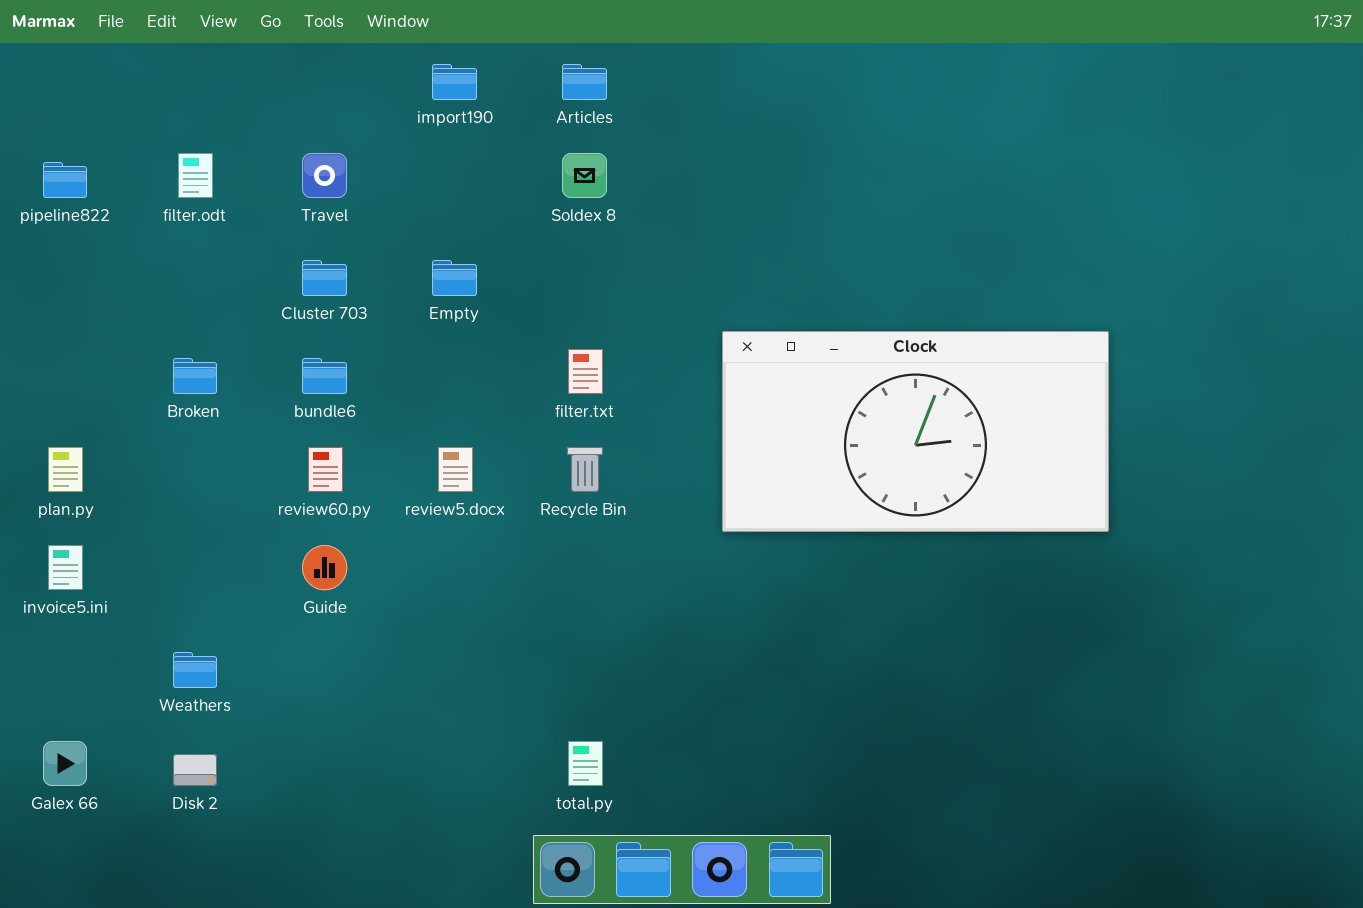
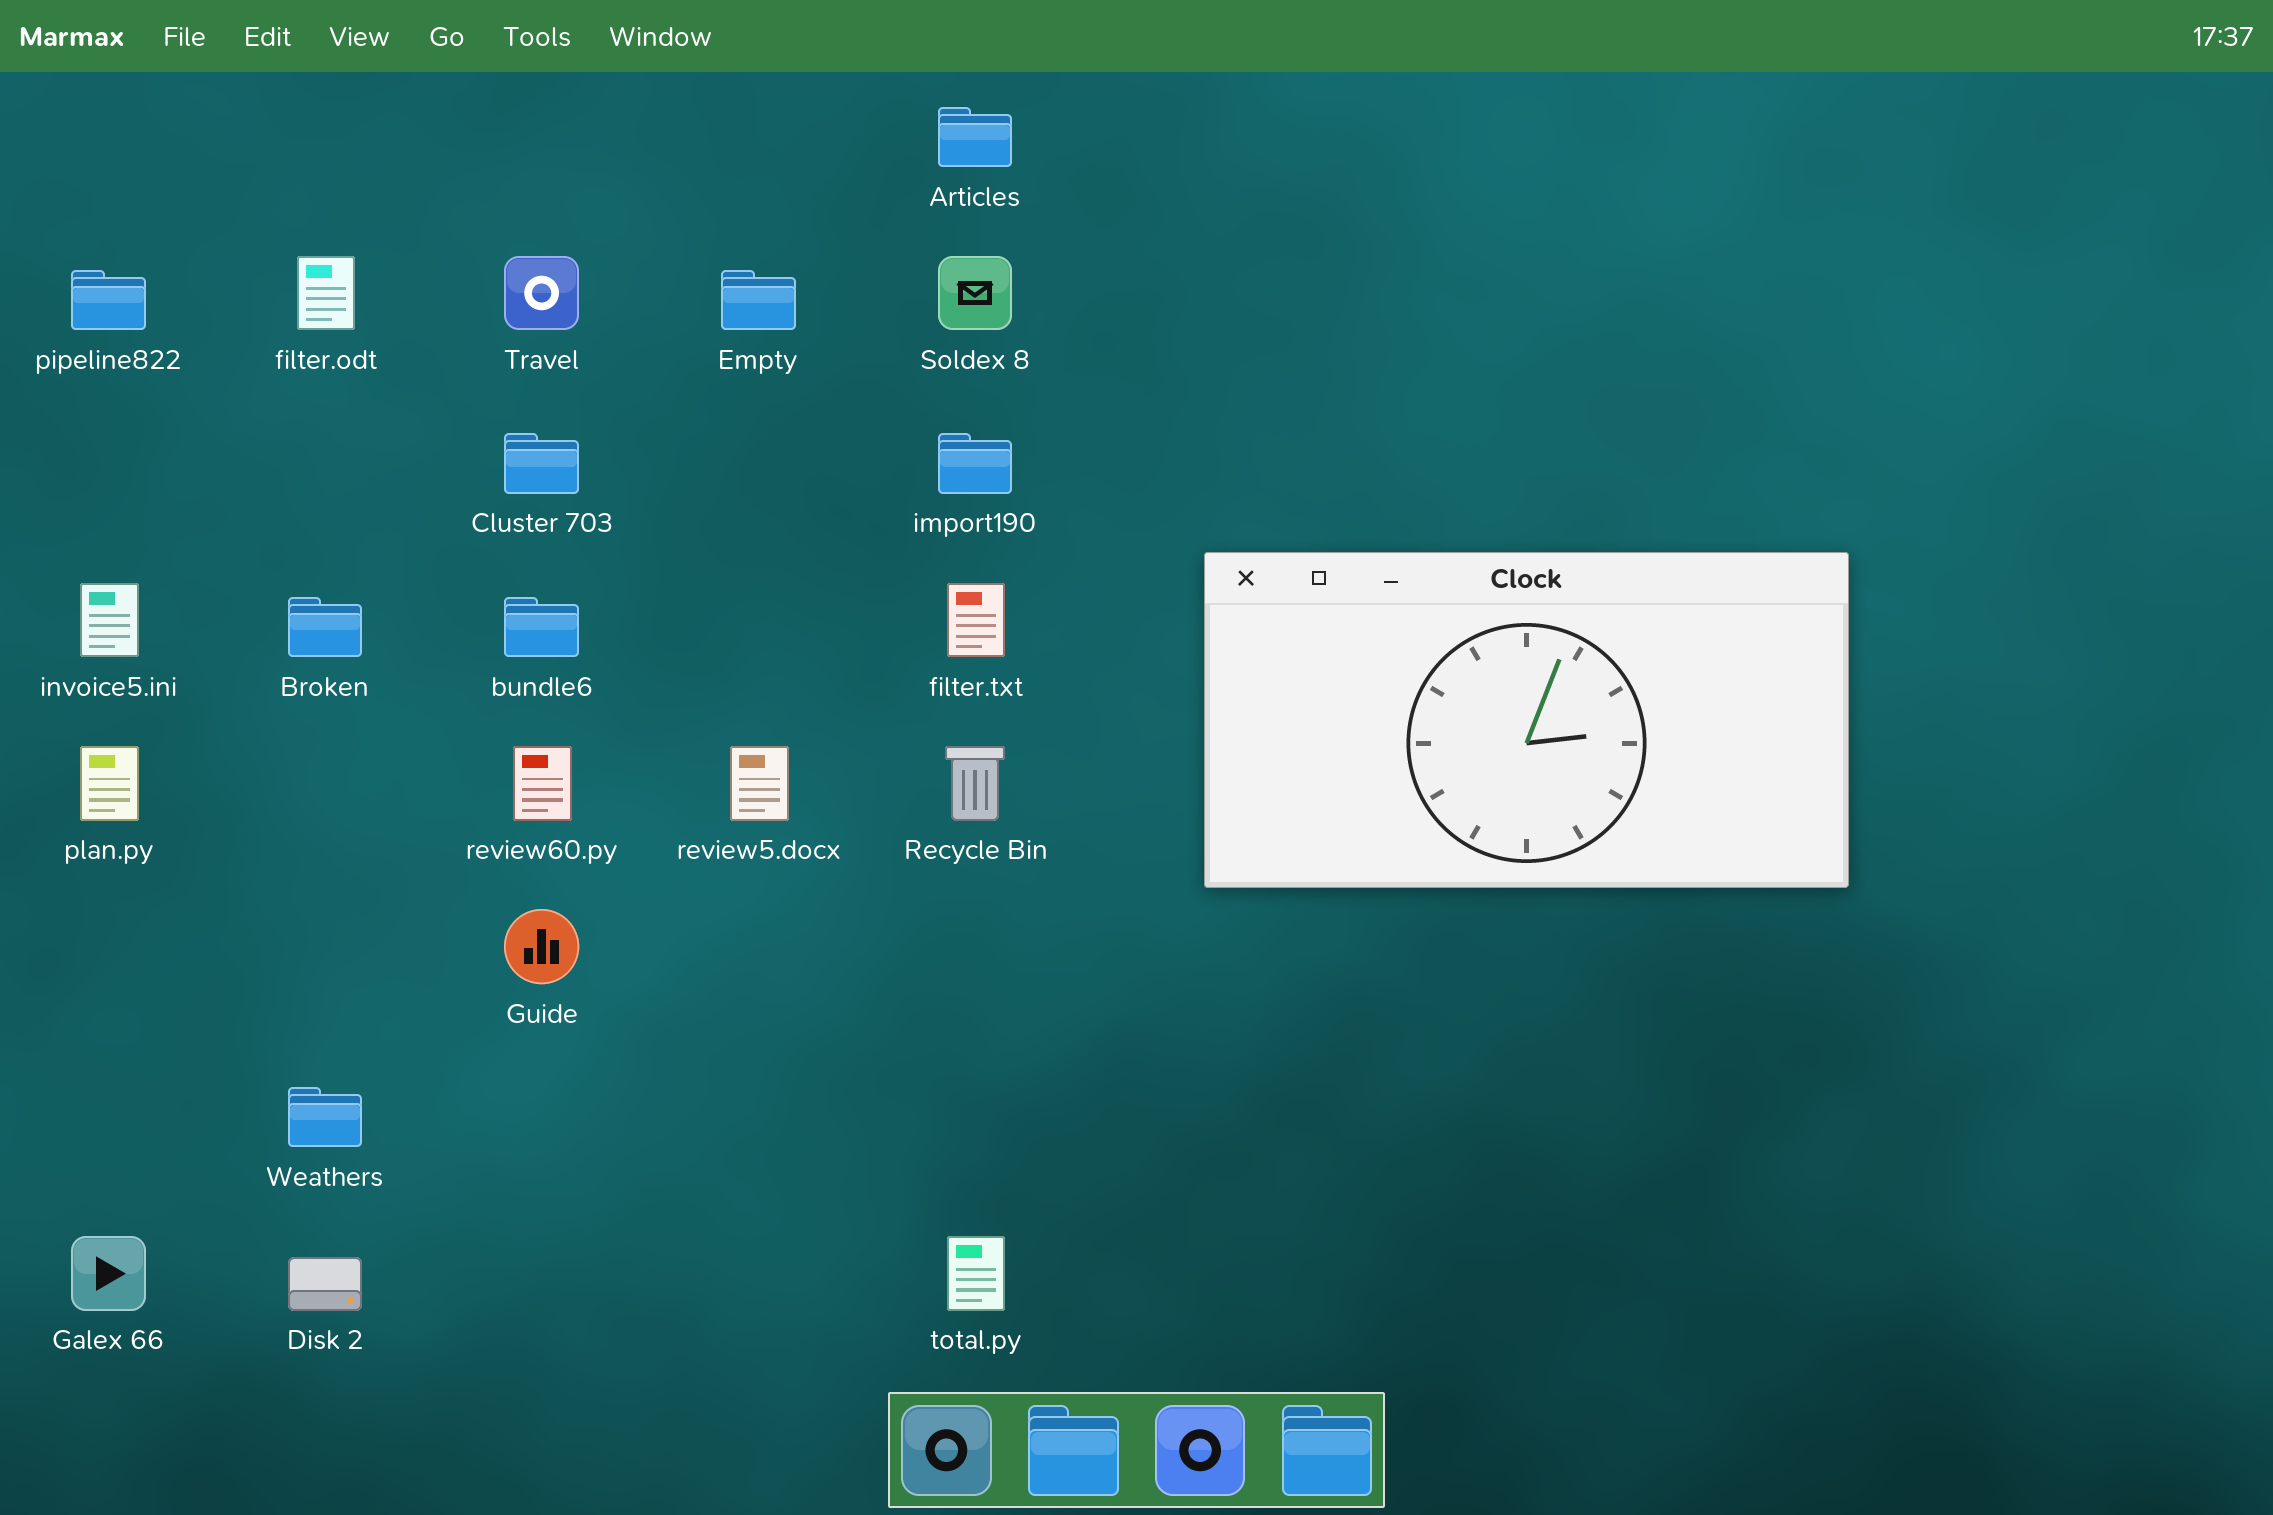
import190: [432,64,477,100] -> [938,433,1012,494], moved
Empty: [432,260,477,296] -> [721,270,796,330], moved
invoice5.ini: [48,545,83,590] -> [80,583,139,657], moved

